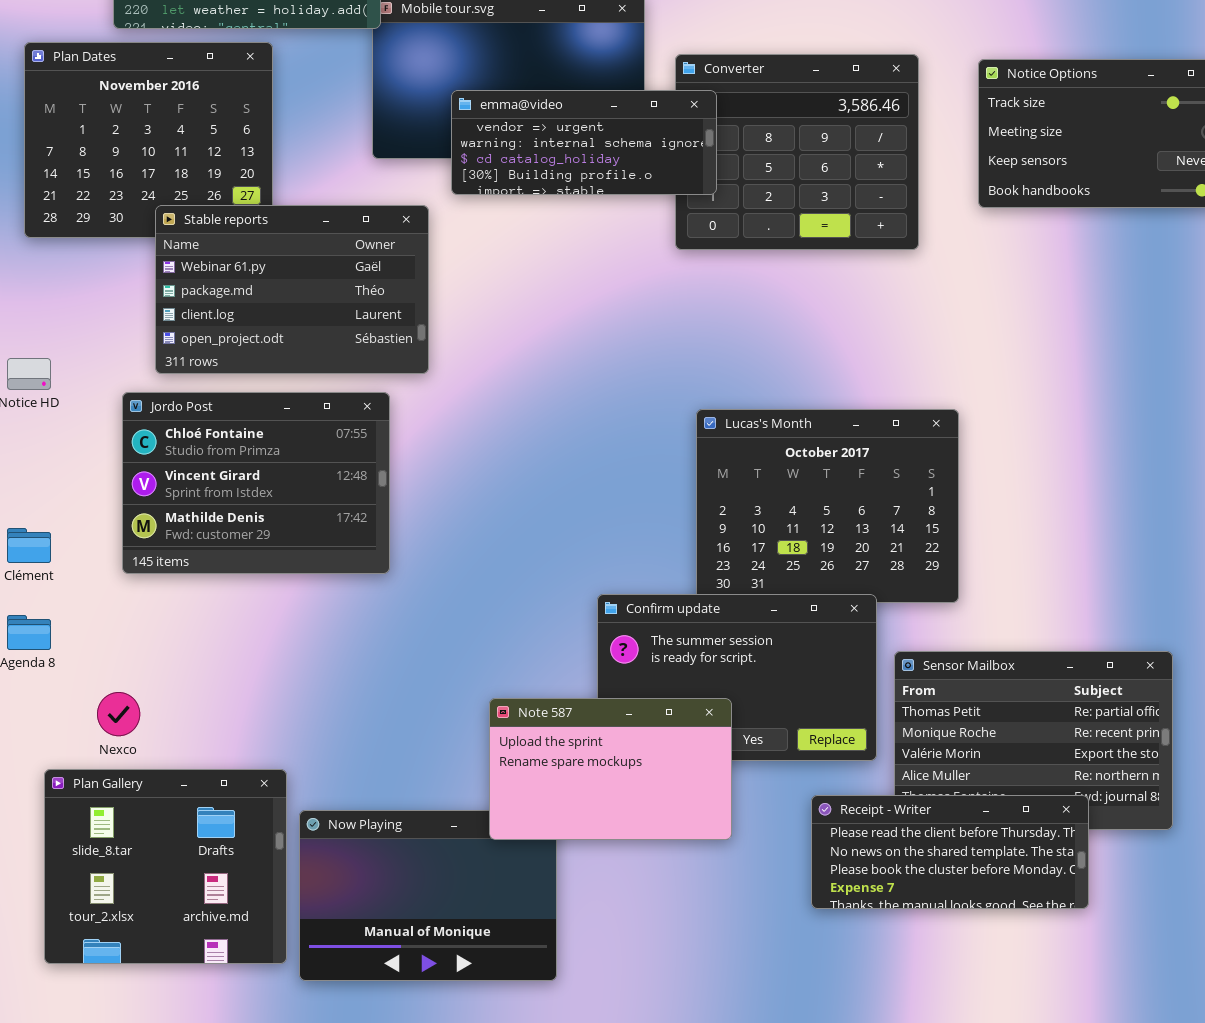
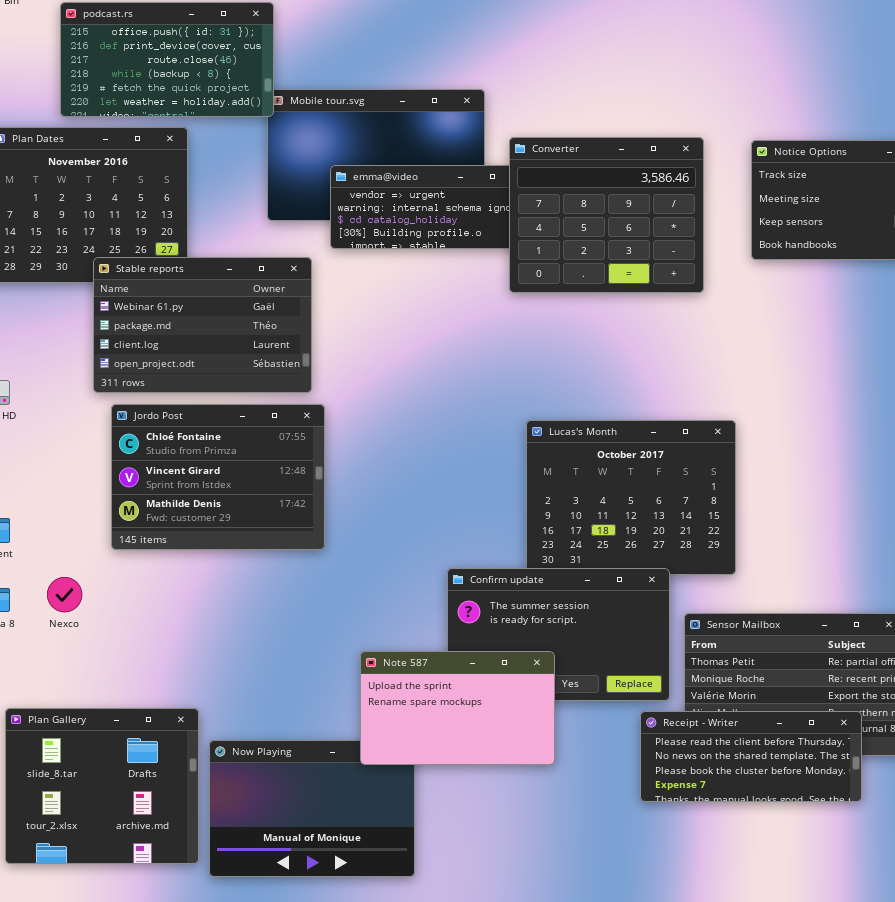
Converter: [675,54,919,250] -> [509,137,704,293], raised
Jordo Post: [122,392,390,574] -> [111,404,325,550], moved
Nexco: [97,692,140,736] -> [47,577,82,612], moved
Receipt - Writer: [811,795,1089,909] -> [640,711,862,802], moved

